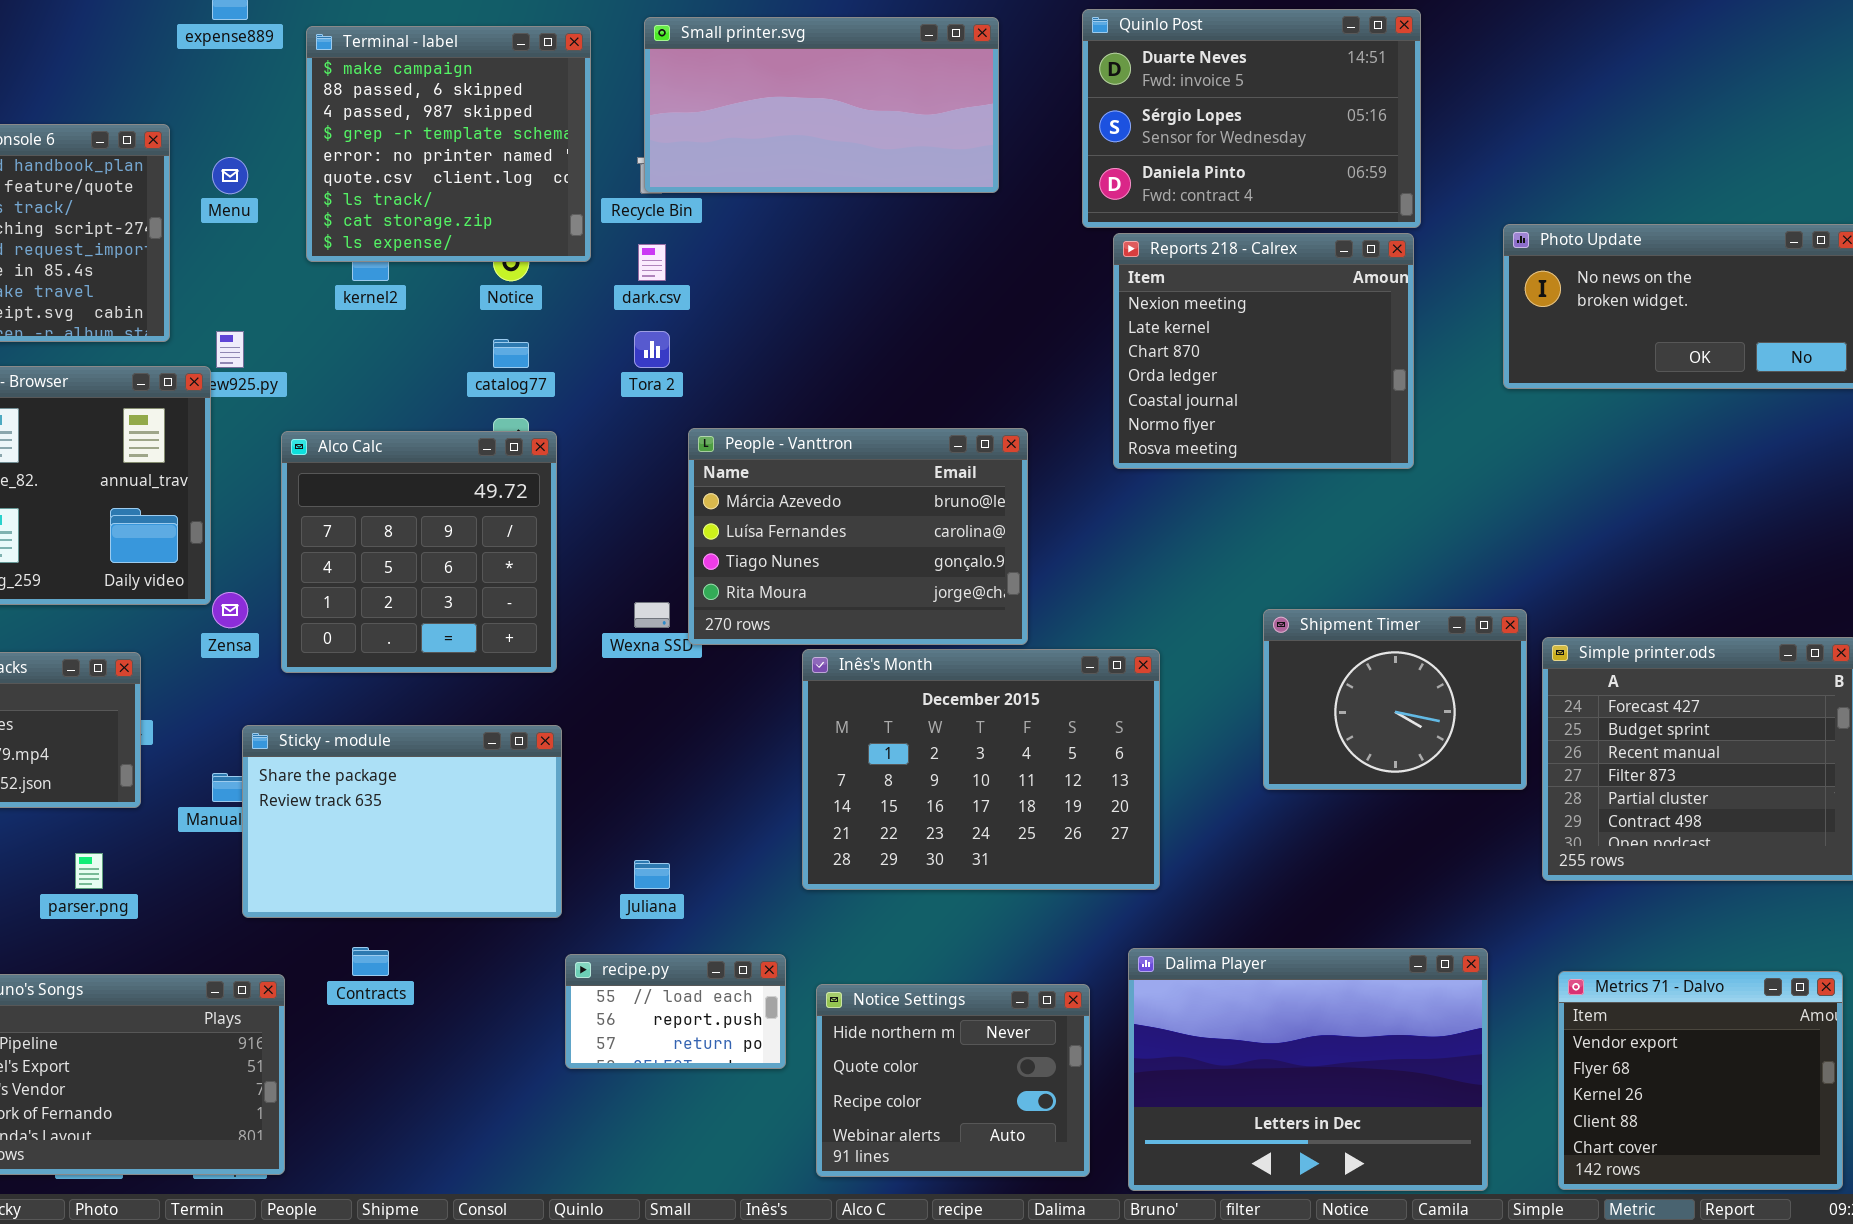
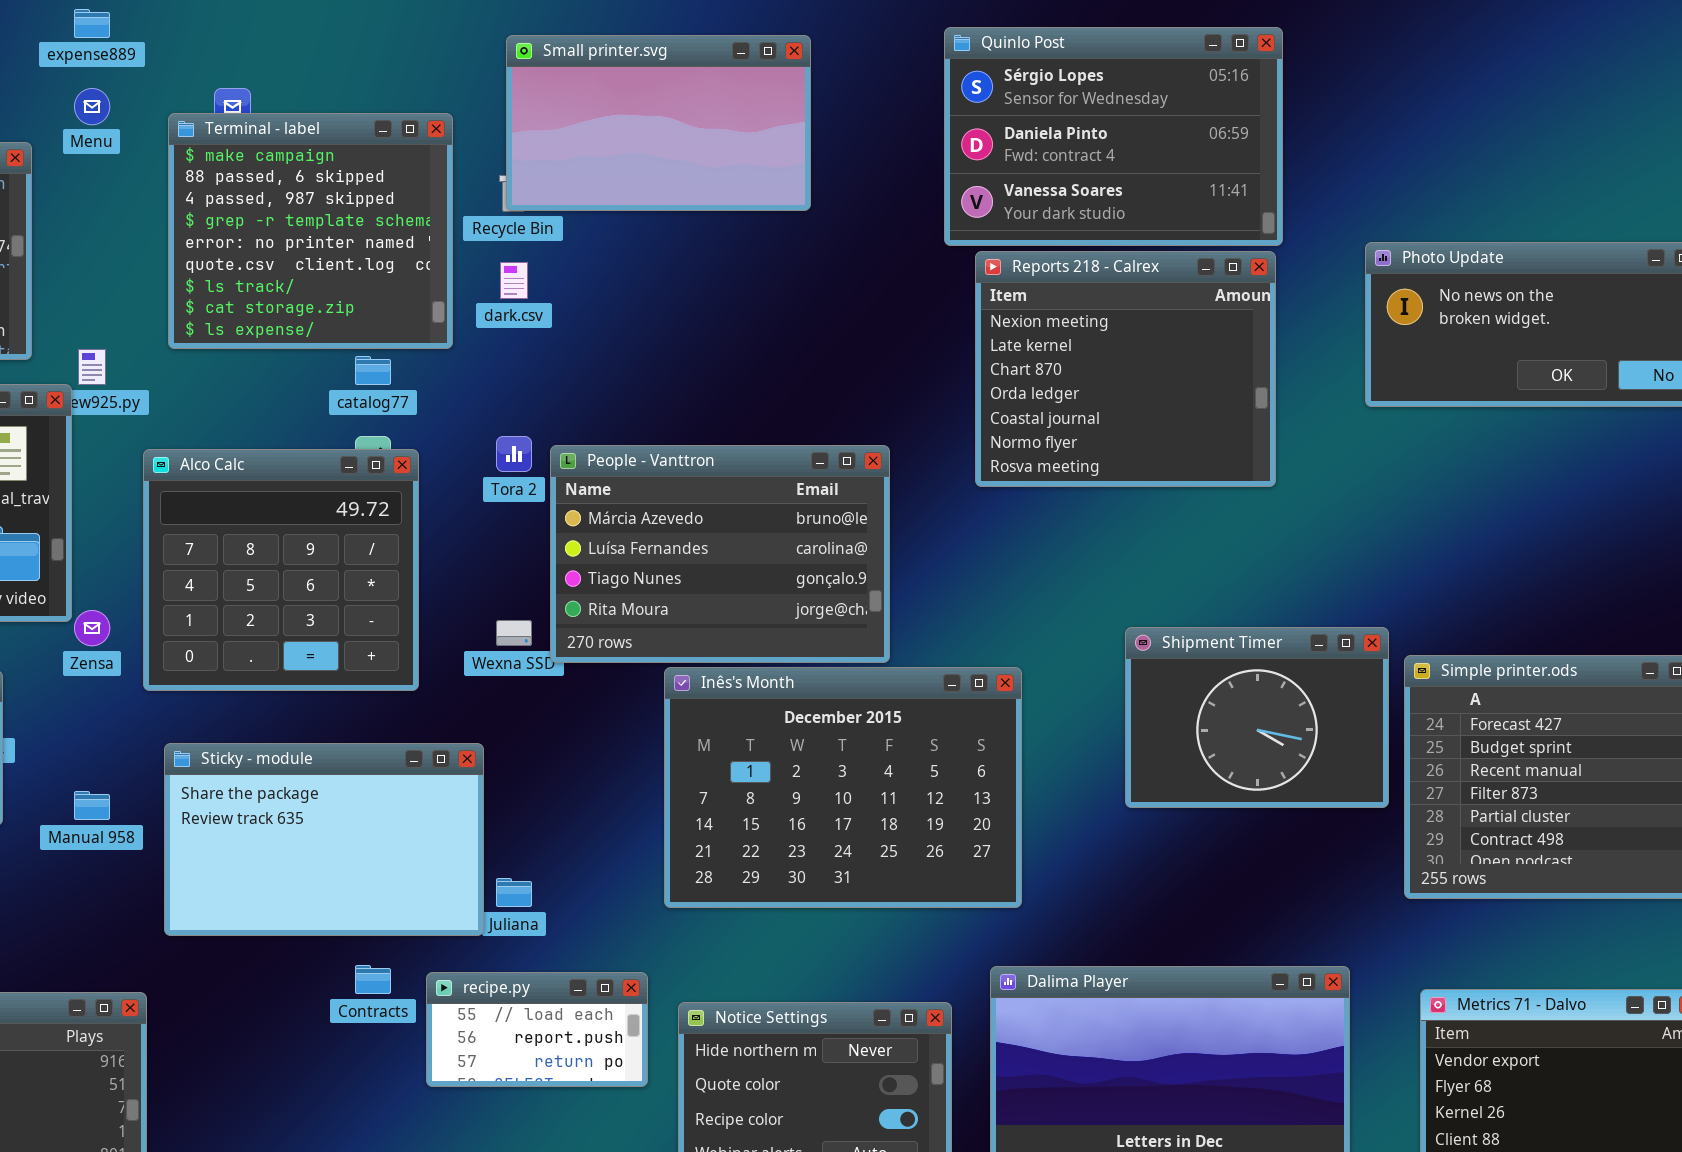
Quinlo Post: [1082,9,1421,228] -> [944,27,1283,246], scrolled down 1 row
Small printer.svg: [644,17,999,193] -> [506,35,811,211], resized
Terminal - label: [306,26,591,262] -> [168,113,453,349], moved
Menu: [212,157,248,194] -> [74,88,110,125], moved
Tora 2: [634,331,670,368] -> [496,436,532,472], moved
Sticky - module: [242,725,562,918] -> [164,743,484,936], moved
Contracts: [352,947,389,976] -> [355,965,391,994], moved

